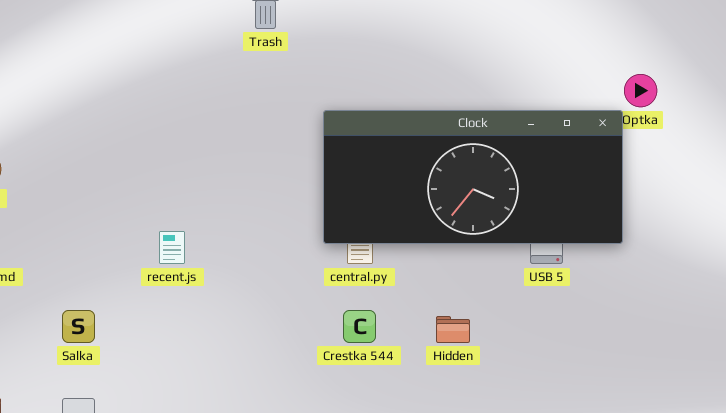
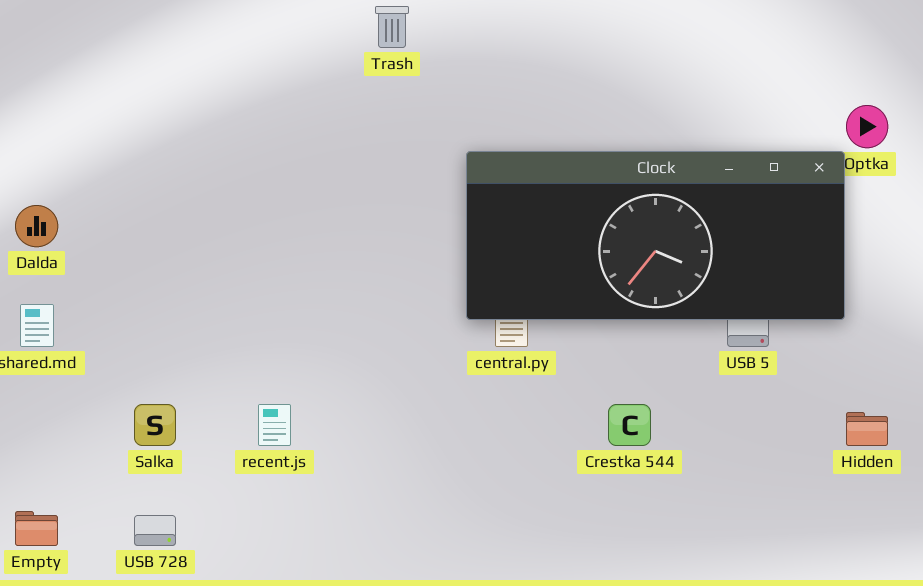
recent.js: [159,231,185,264] -> [258,404,291,446], moved
Crestka 544: [343,310,376,343] -> [608,404,651,446], moved
Hidden: [436,316,470,343] -> [846,412,888,446], moved

